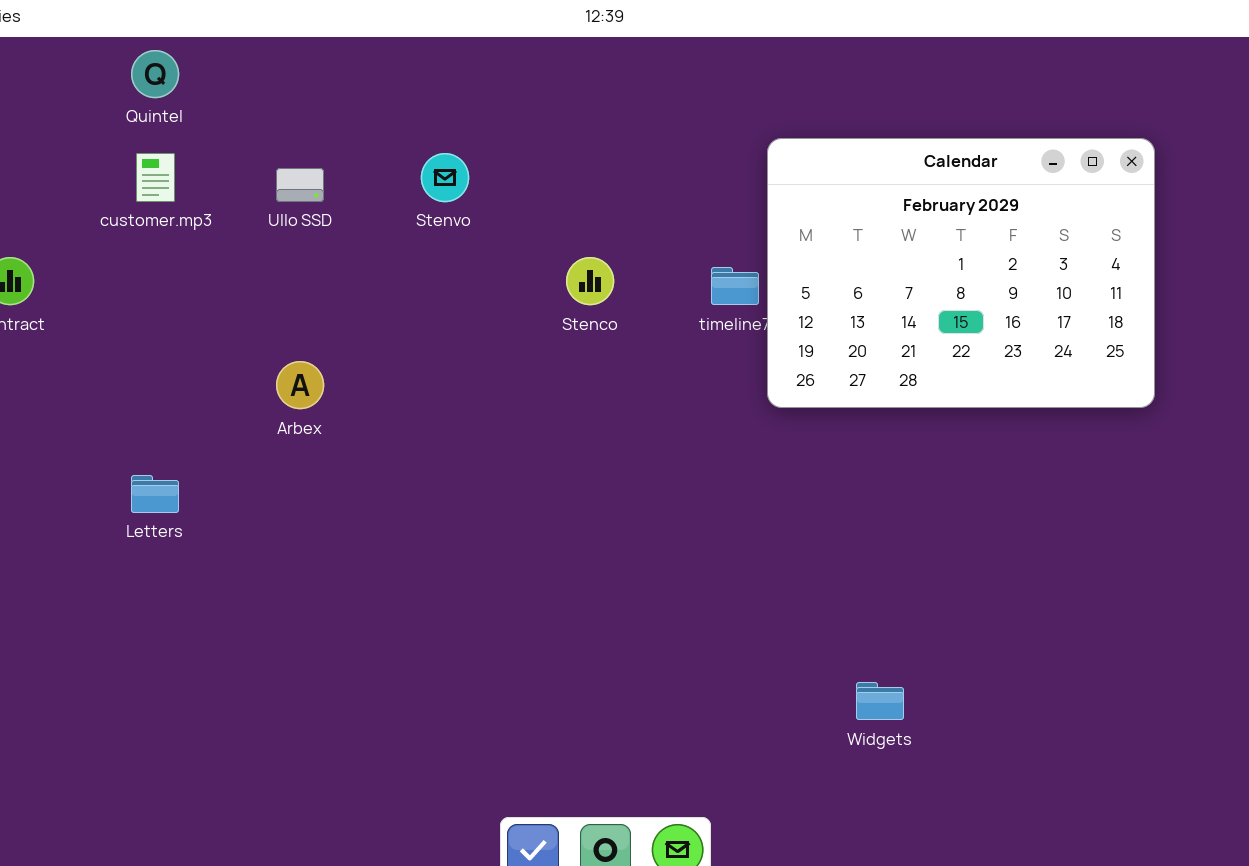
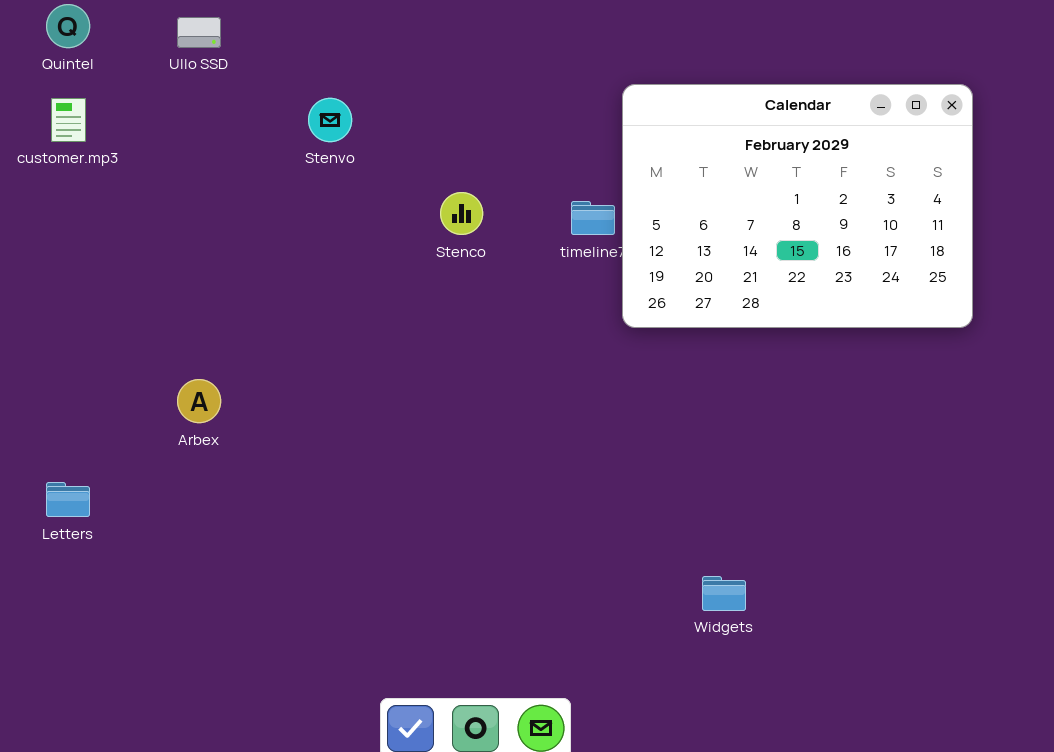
Ullo SSD: [276,168,324,202] -> [177,17,221,48], moved
Arbex: [276,361,324,409] -> [177,379,221,423], moved
Letters: [131,475,179,513] -> [46,482,90,517], moved

